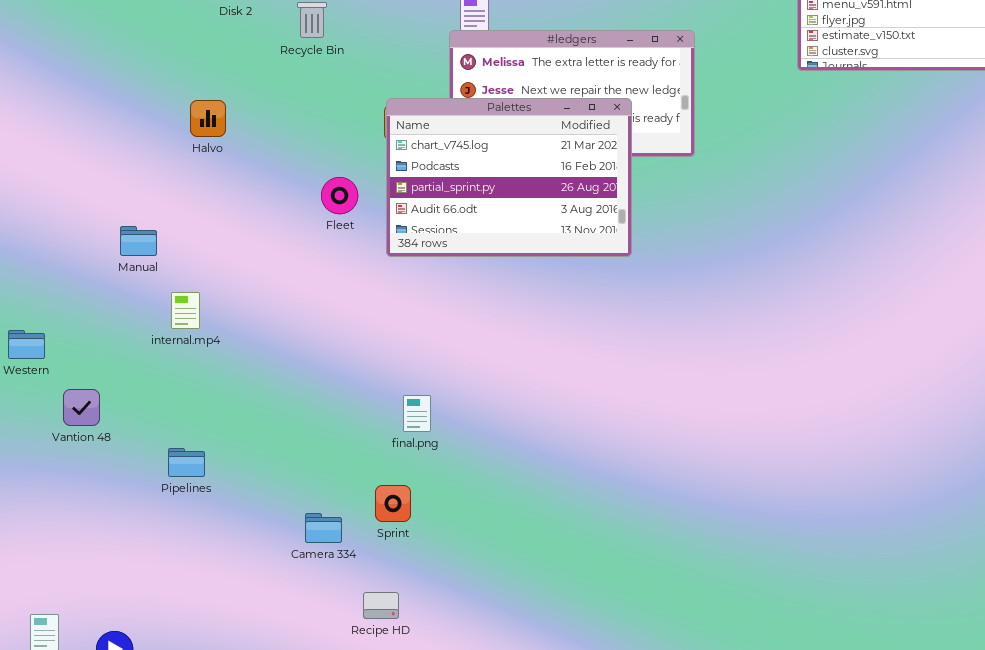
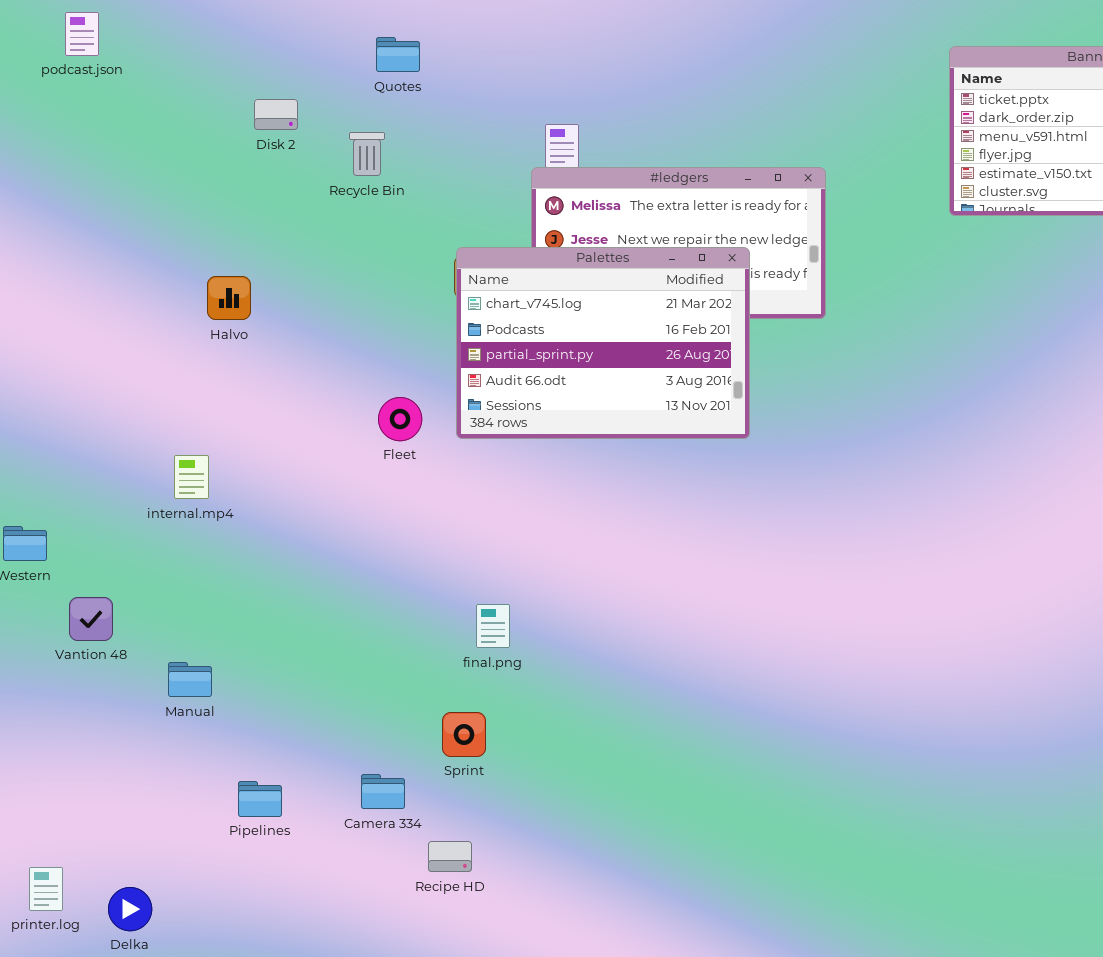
Halvo: [190,100,226,137] -> [207,276,251,320], moved
Fleet: [321,177,358,214] -> [378,397,422,441], moved
Manual: [120,226,157,256] -> [168,662,212,697], moved
internal.mp4: [171,292,200,329] -> [174,455,209,499], moved
Pipelines: [168,448,205,477] -> [238,781,282,817], moved
Camera 334: [305,513,342,543] -> [361,774,405,809], moved

